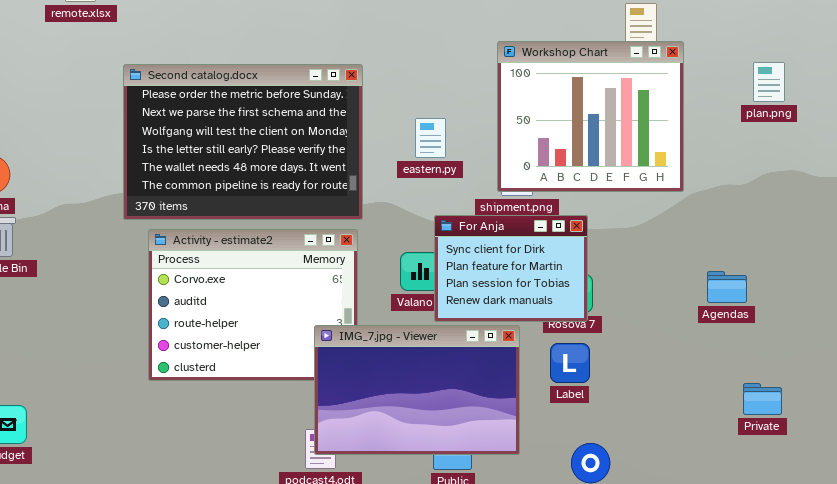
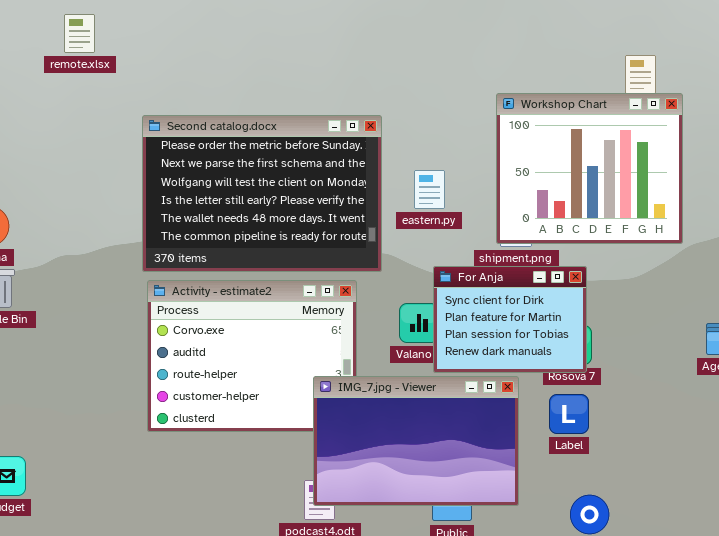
Second catalog.docx: [123,64,363,220] -> [142,115,382,272], moved

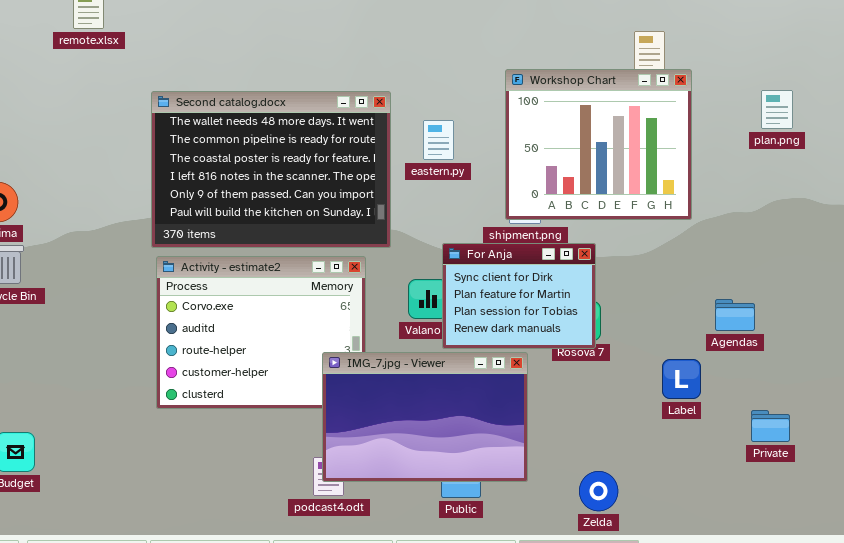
Second catalog.docx: [142,115,382,272] -> [151,91,391,248], scrolled down 4 rows
eastern.py: [414,170,445,209] -> [423,120,454,160], moved
Label: [549,394,589,434] -> [662,359,701,399], moved

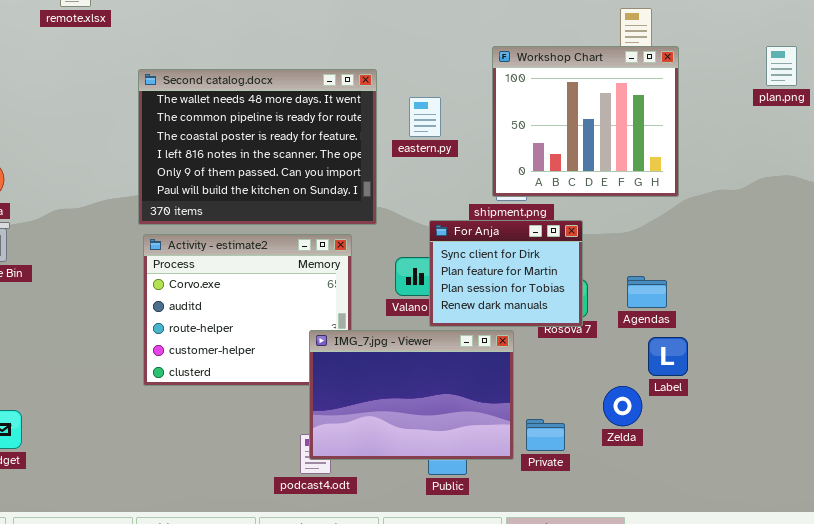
plan.png: [761,90,793,129] -> [766,46,797,86], moved
Agendas: [715,299,755,331] -> [627,276,667,308], moved
Private: [751,410,790,442] -> [526,419,565,451], moved
Zelda: [579,471,618,511] -> [603,386,642,426], moved

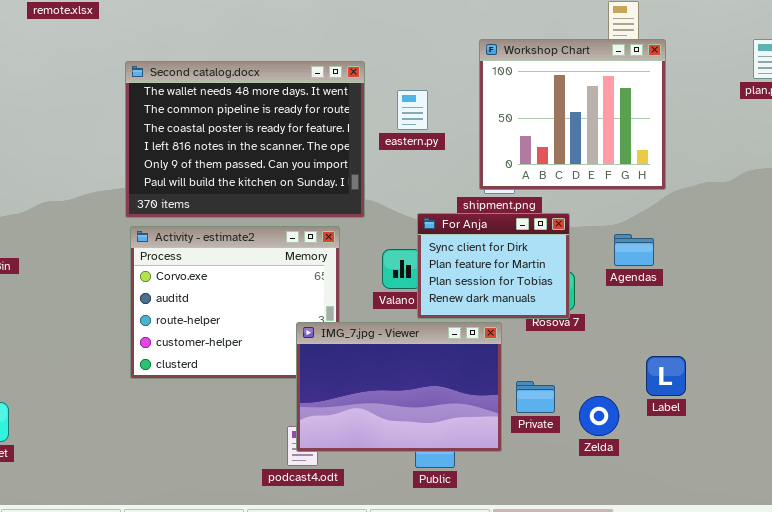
Agendas: [627,276,667,308] -> [614,234,654,266], moved
Label: [648,337,688,376] -> [646,356,686,396], moved
Zelda: [603,386,642,426] -> [579,396,619,436], moved
Private: [526,419,565,451] -> [516,381,555,413], moved

